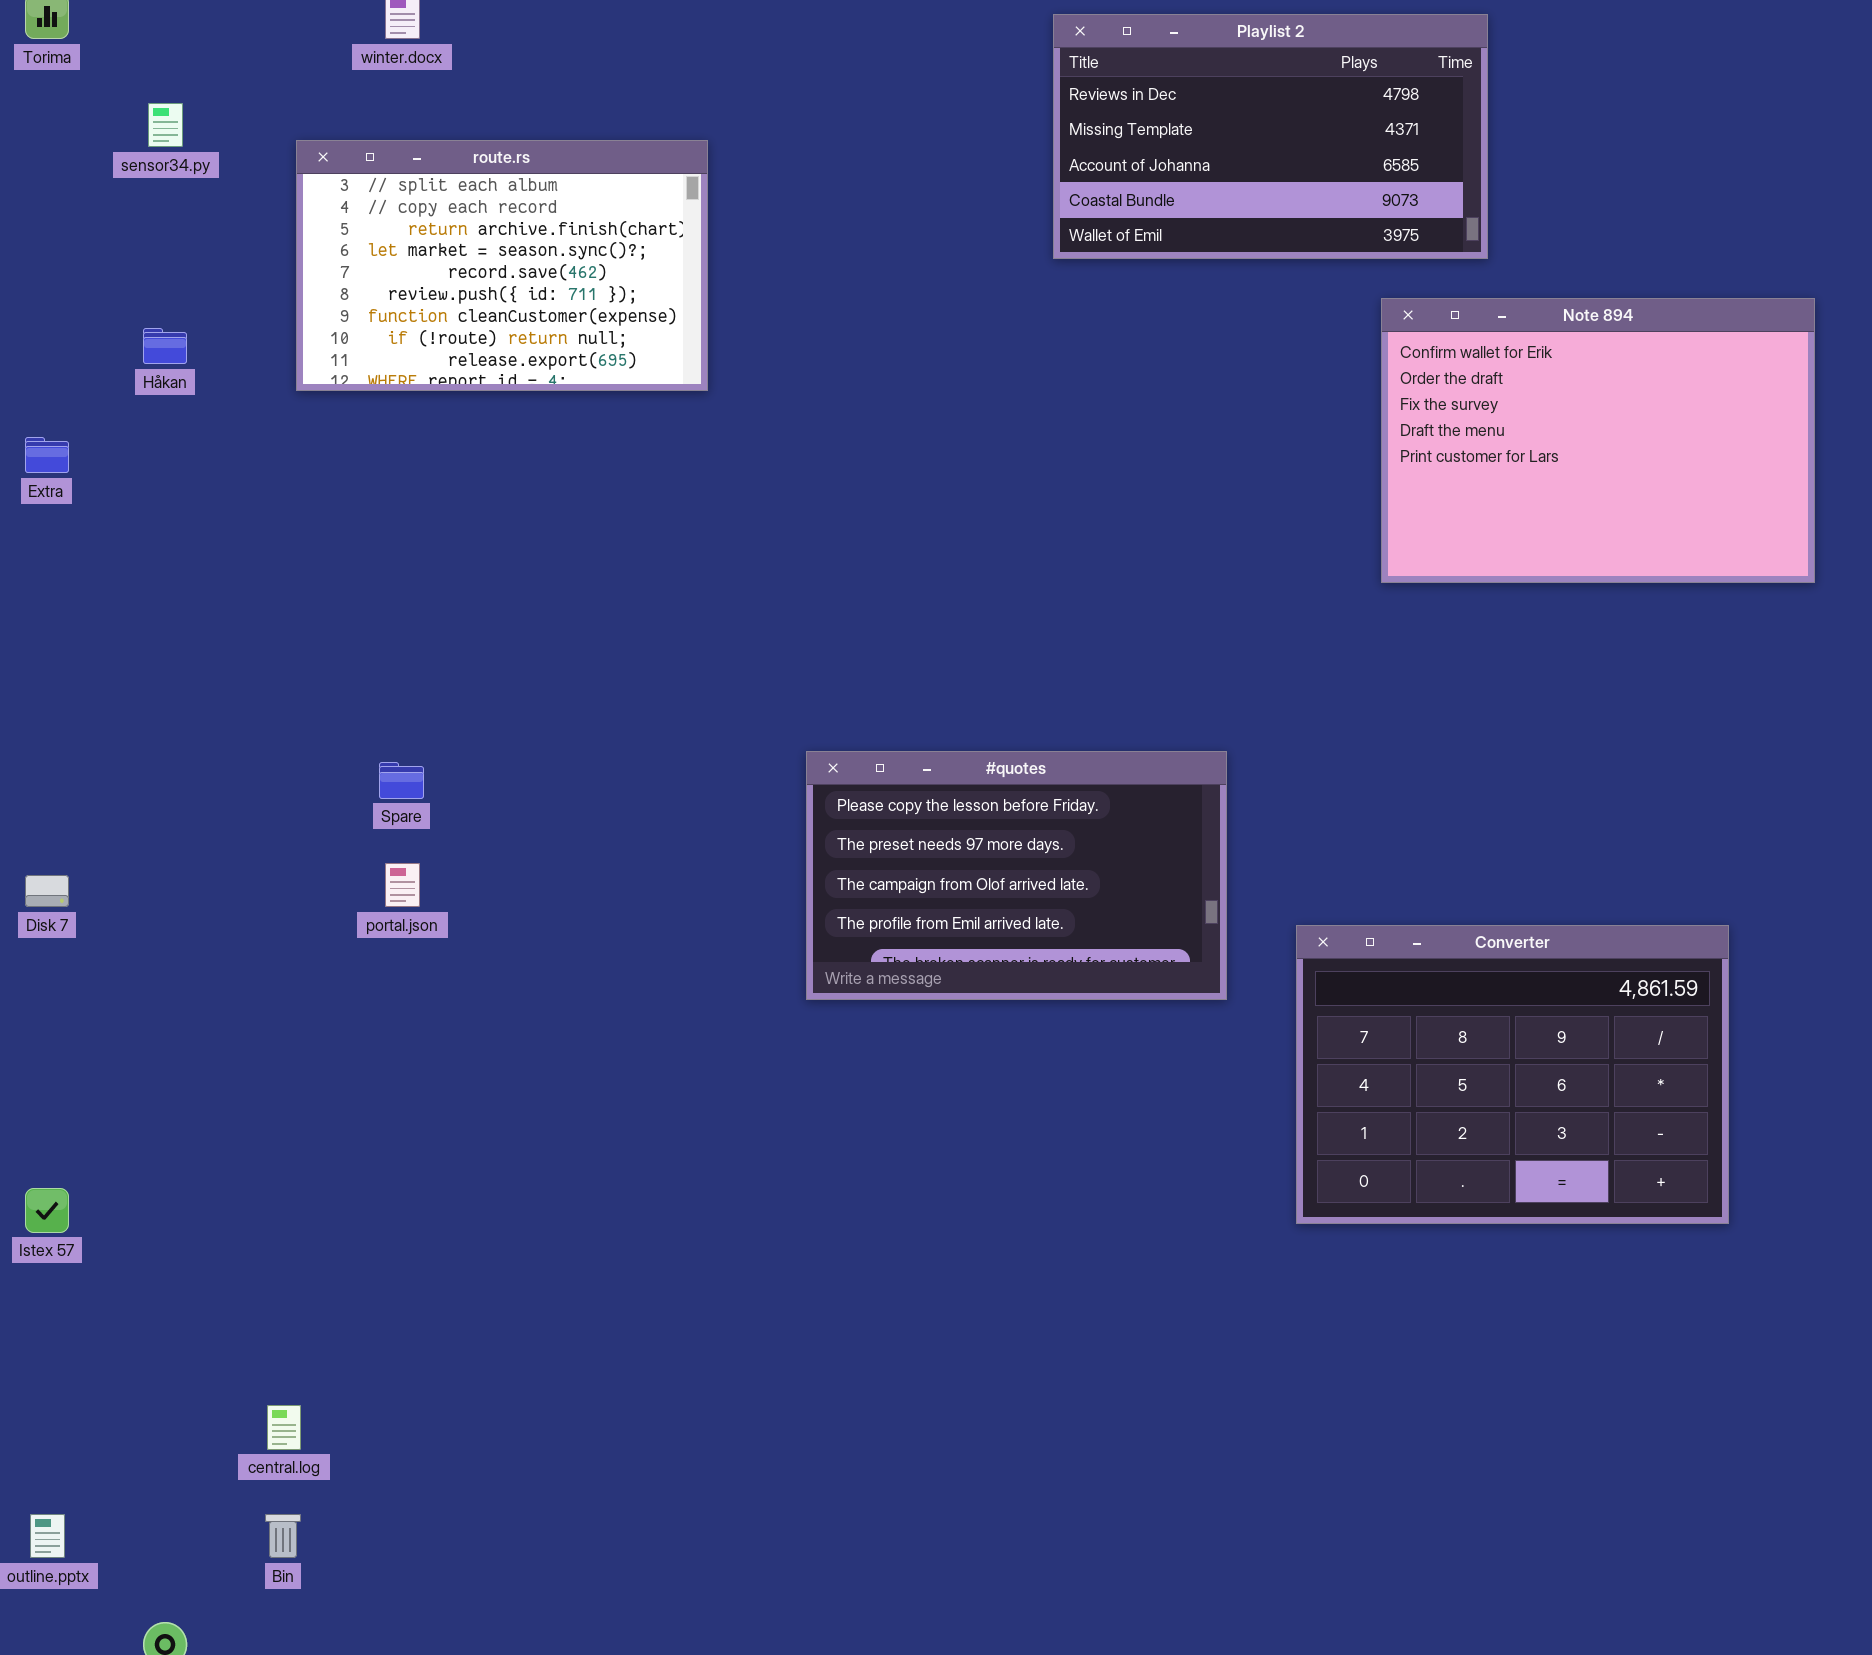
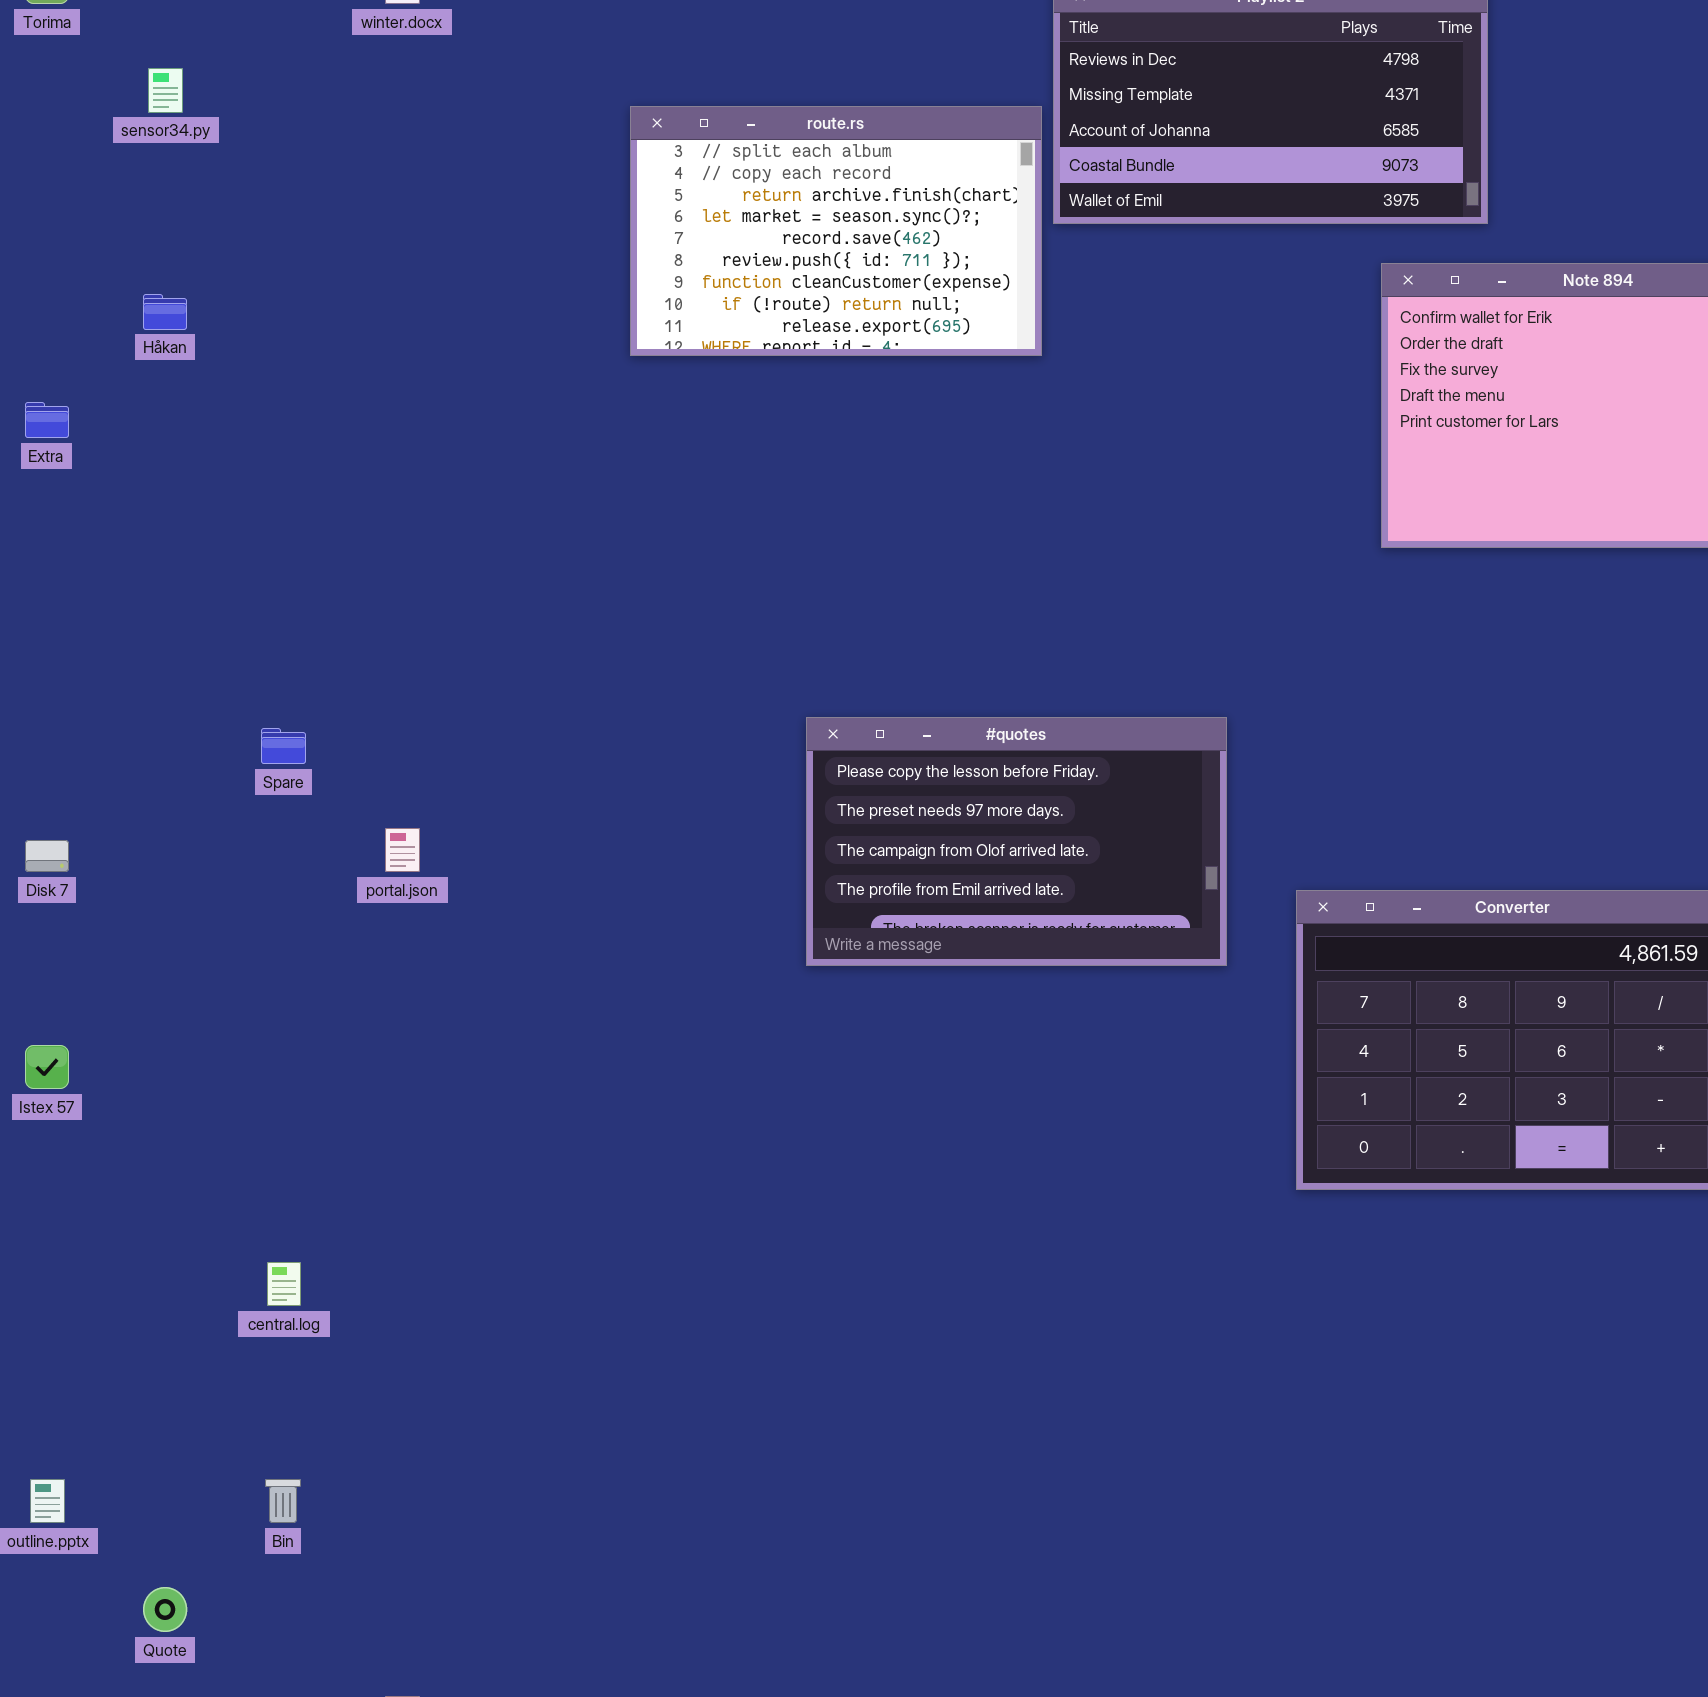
route.rs: [296,140,708,391] -> [630,106,1042,356], moved
Spare: [379,762,424,799] -> [261,728,306,764], moved
Istex 57: [25,1188,69,1233] -> [25,1045,69,1089], moved
central.log: [267,1405,301,1450] -> [267,1262,301,1306], moved

